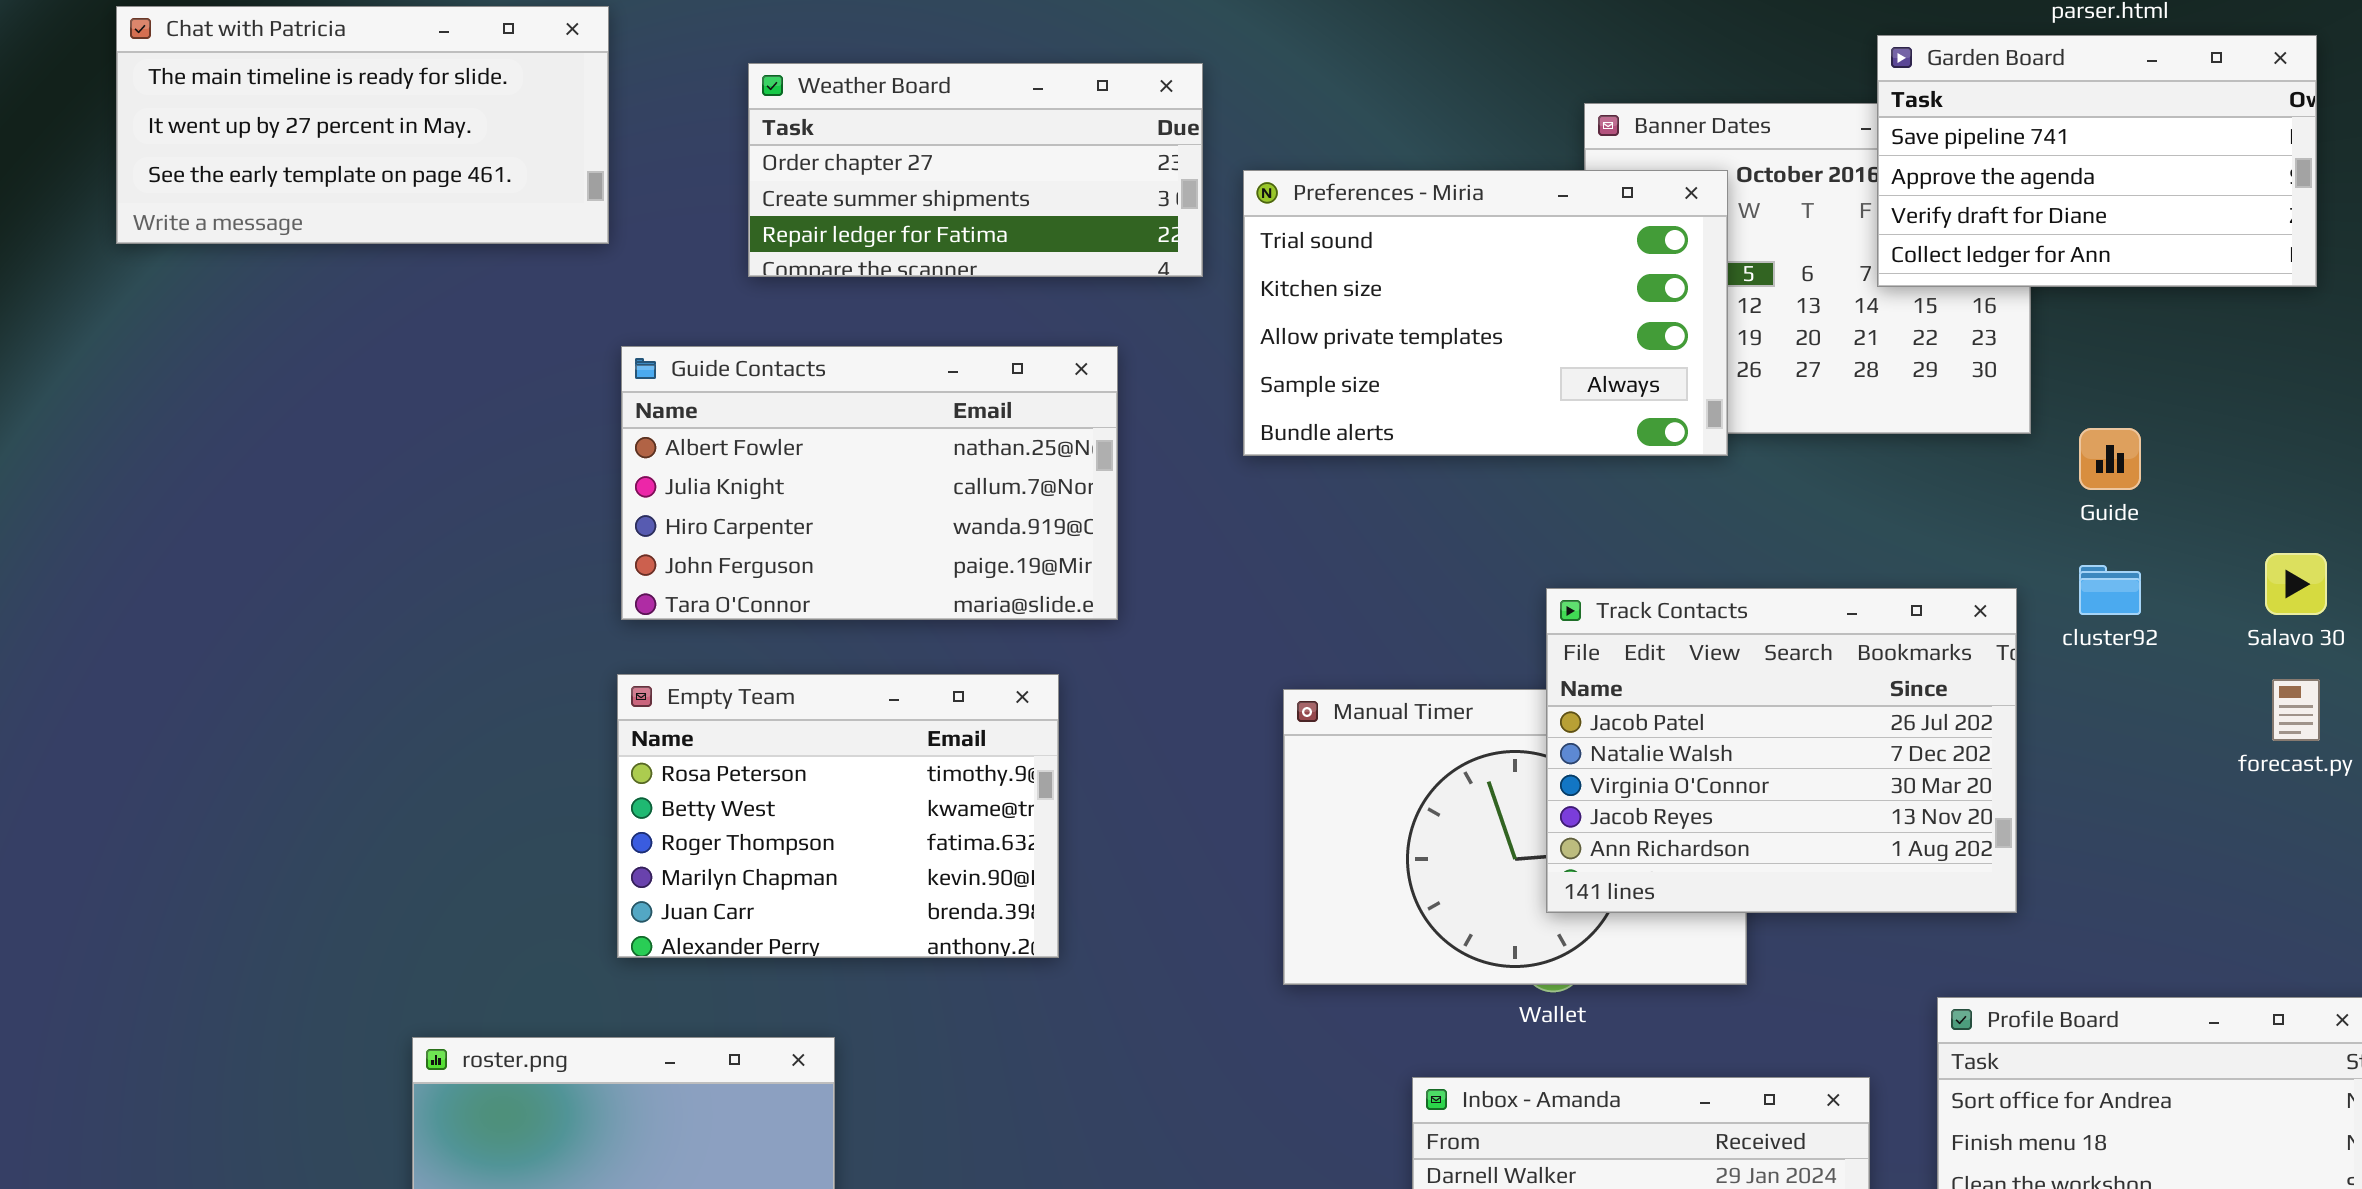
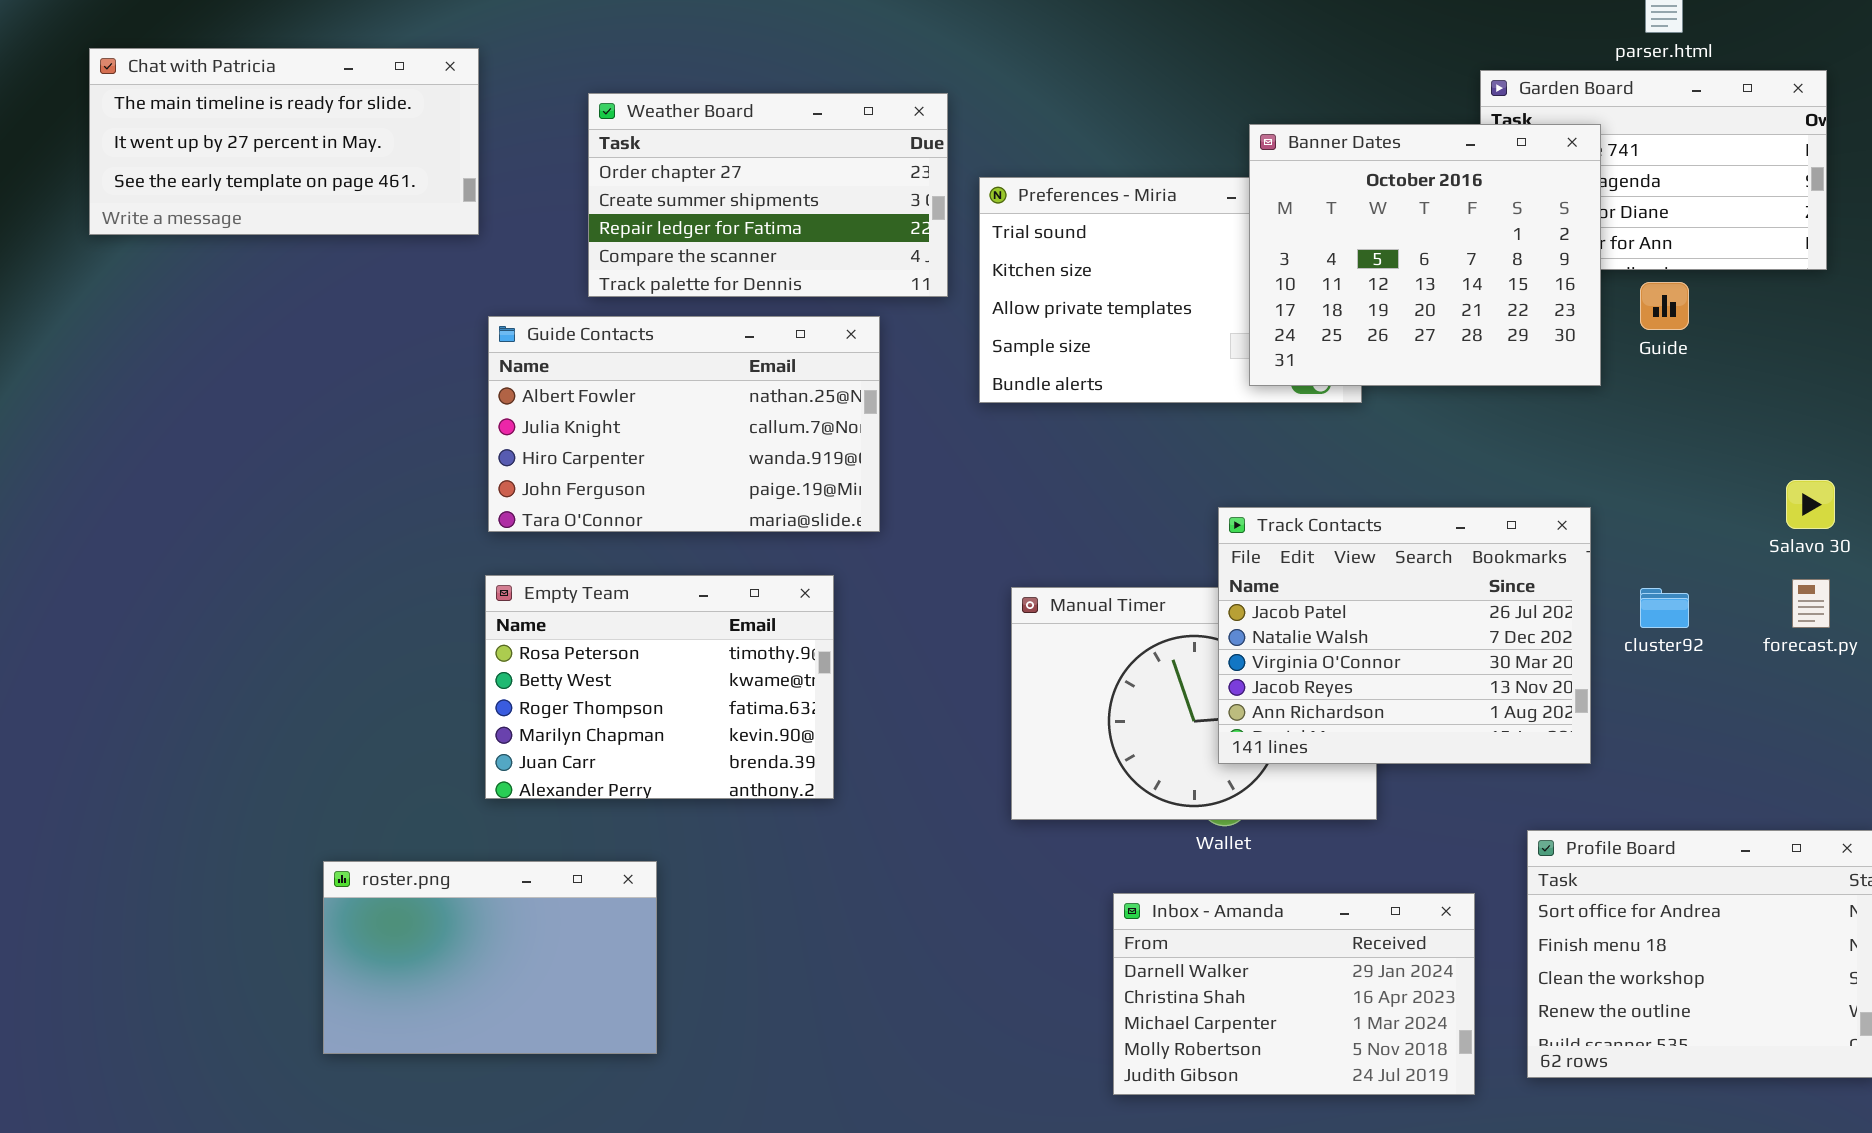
Weather Board: [748,63,1203,277] -> [588,93,948,297], resized
Banner Dates: [1584,103,2031,434] -> [1249,124,1601,386], raised
Guide: [2079,428,2141,490] -> [1640,282,1689,330], moved
cluster92: [2079,565,2141,615] -> [1640,588,1689,628], moved

